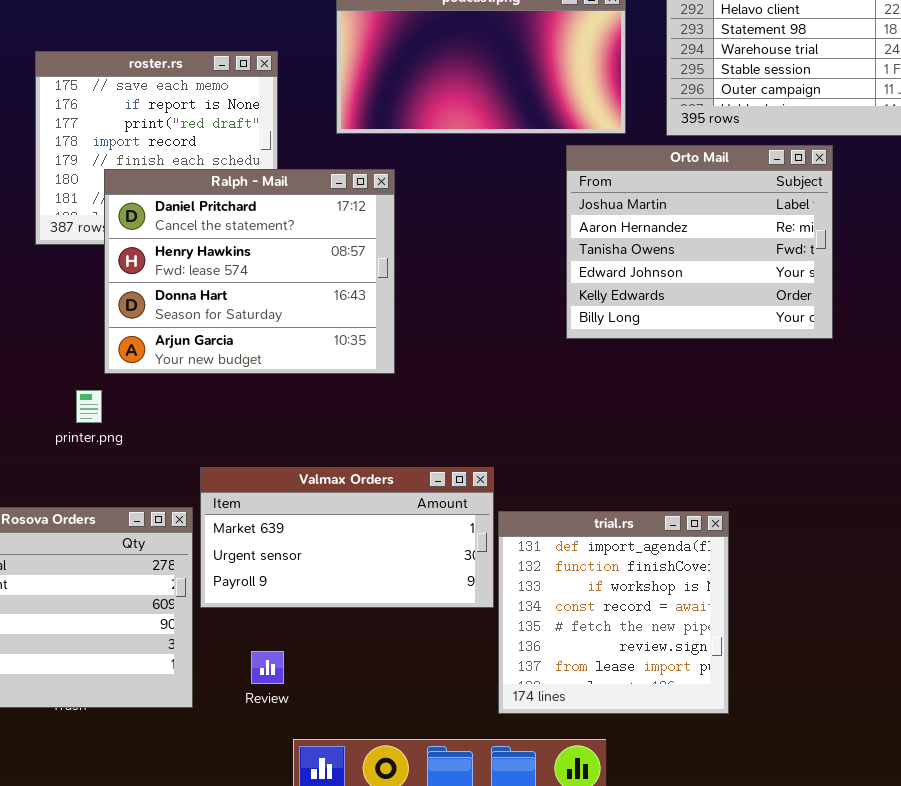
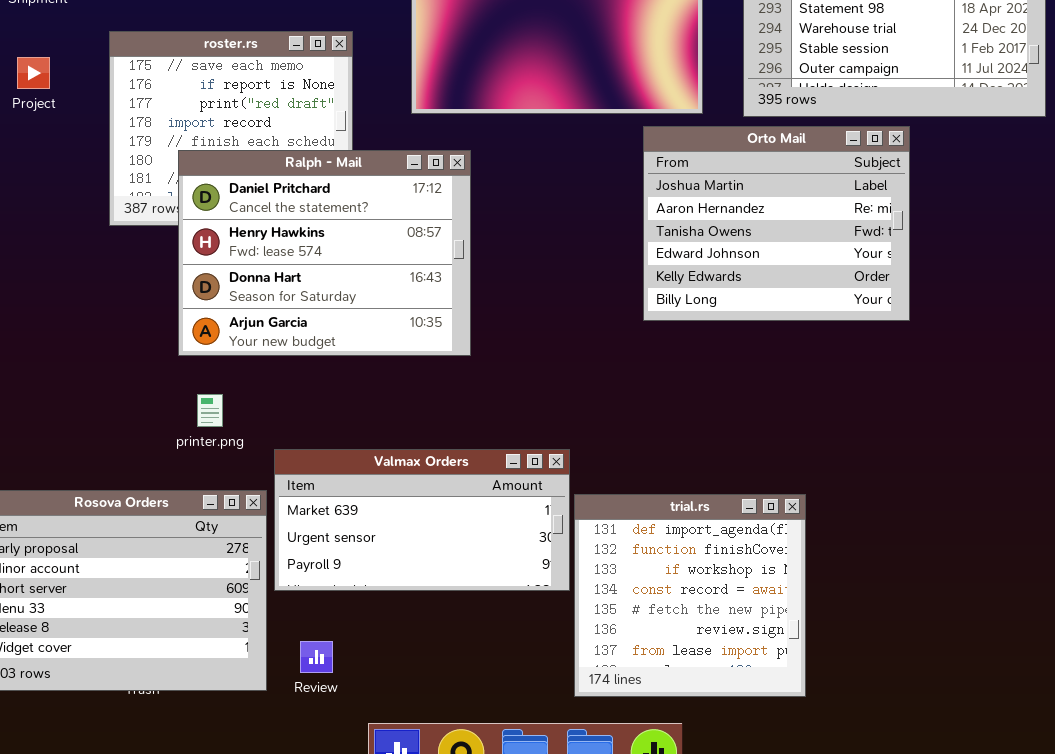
printer.png: [76,390,102,423] -> [197,394,223,427], moved
Review: [251,651,284,684] -> [300,641,333,673], moved

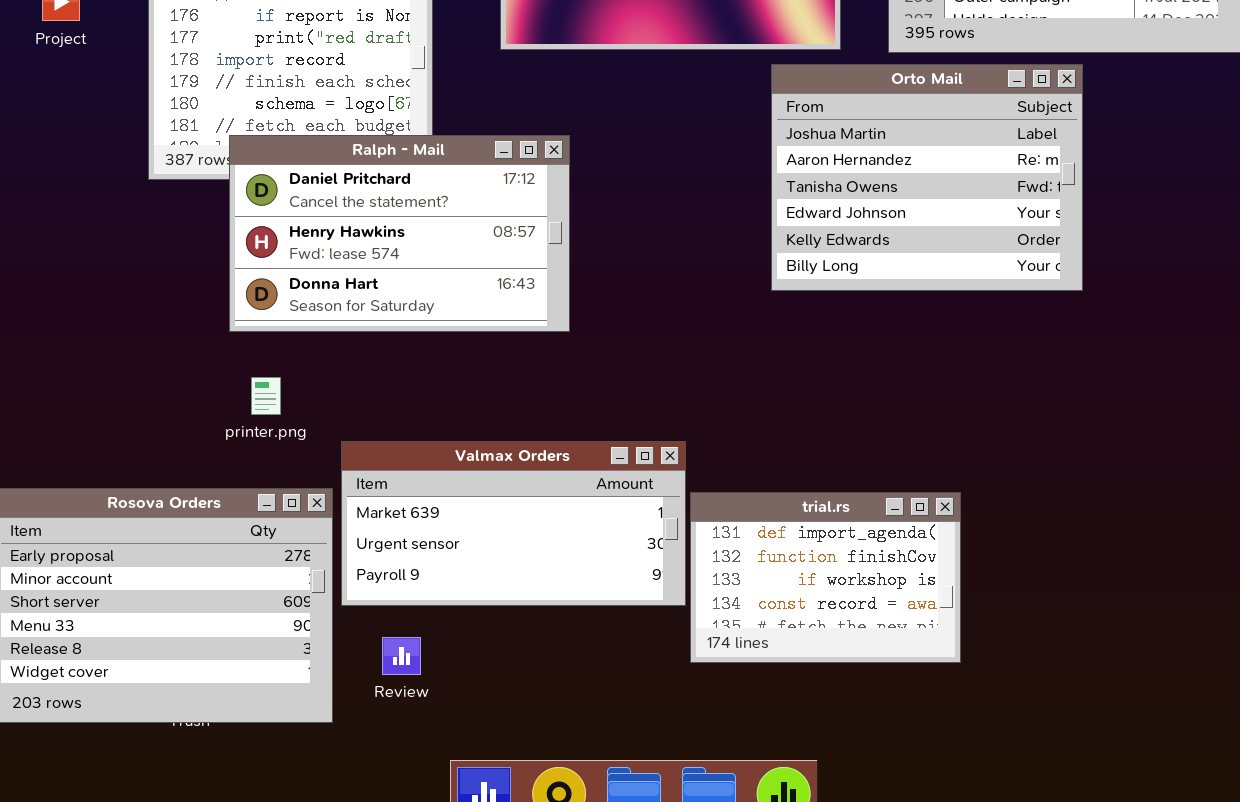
Ralph - Mail: [178,150,471,356] -> [229,135,570,332], resized
trial.rs: [574,494,806,697] -> [690,492,961,663], resized
Review: [300,641,333,673] -> [382,637,421,675], moved

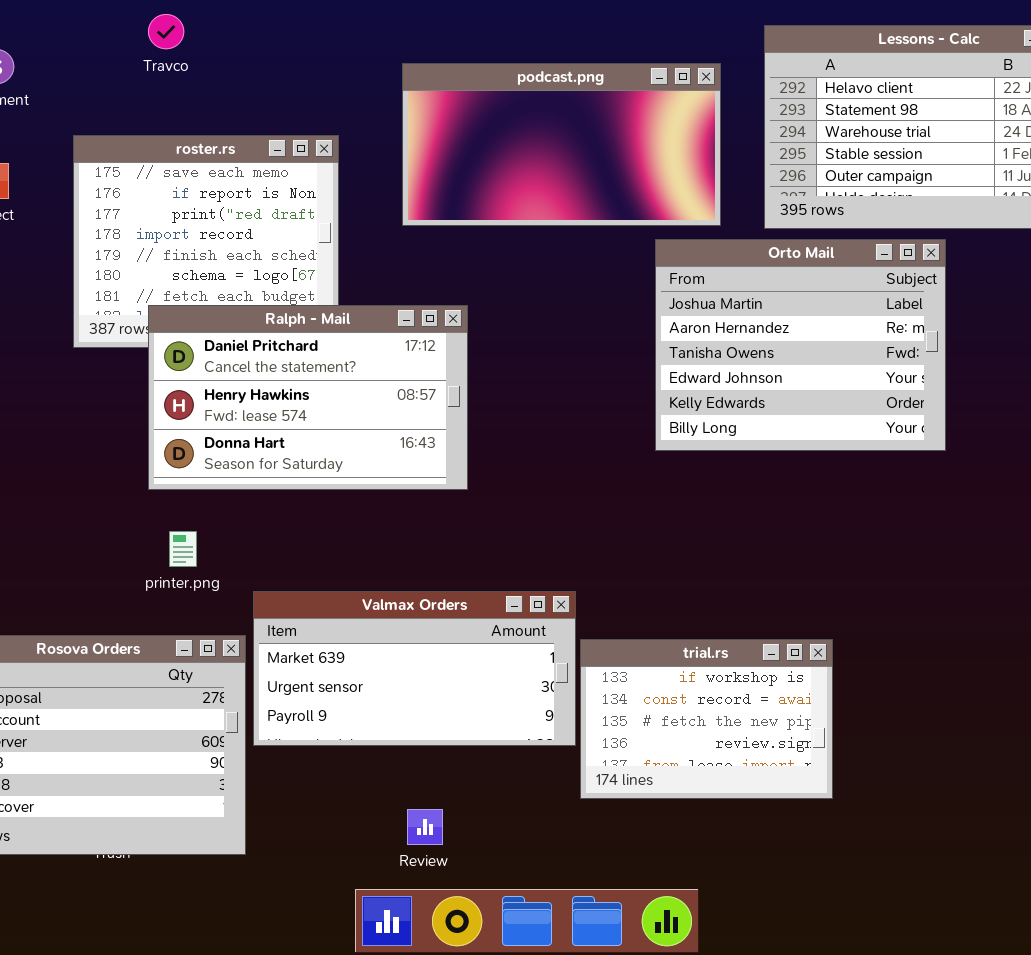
trial.rs: [690,492,961,663] -> [580,639,833,799], scrolled down 2 rows
Review: [382,637,421,675] -> [407,809,443,845], moved

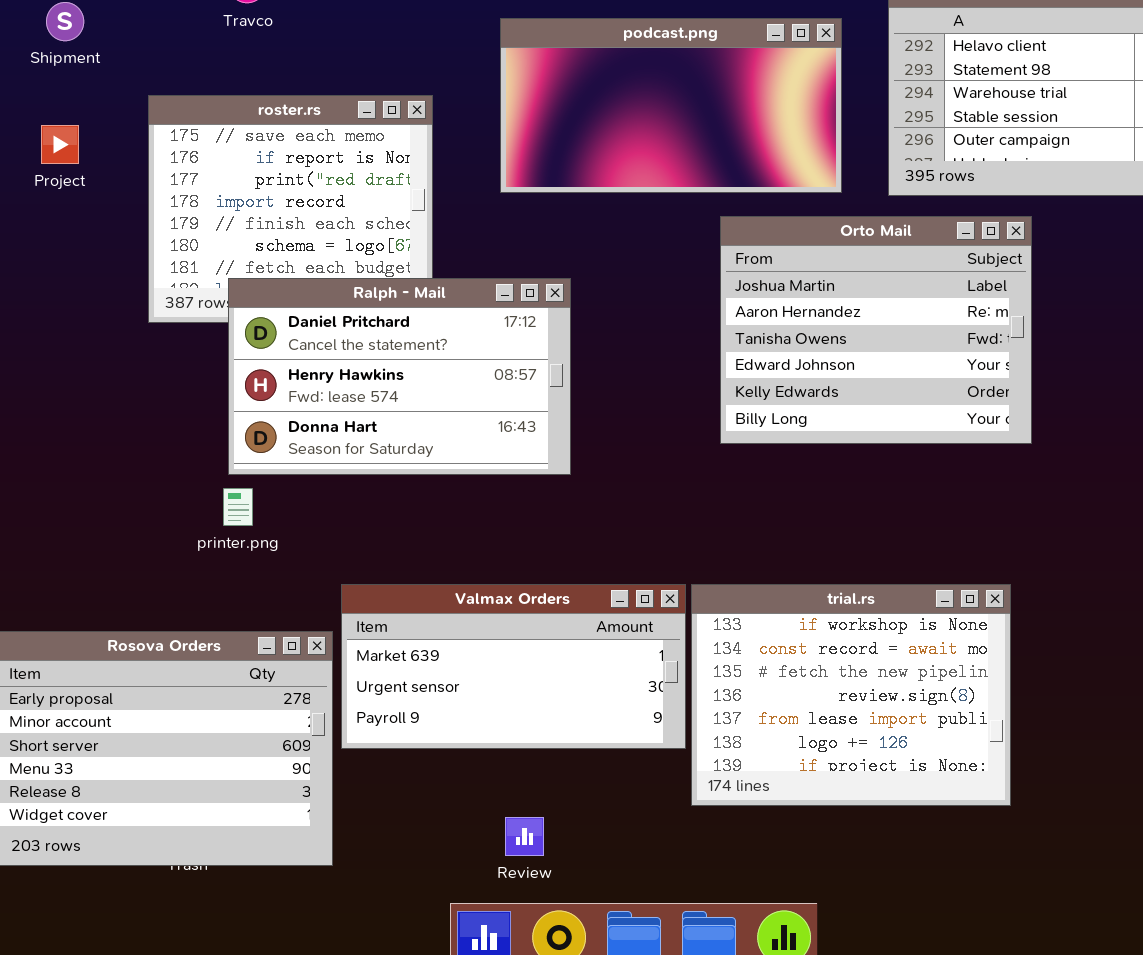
Orto Mail: [655,239,946,451] -> [720,216,1032,444], moved
printer.png: [169,531,197,567] -> [223,488,253,526], moved
trial.rs: [580,639,833,799] -> [691,584,1011,806], resized

